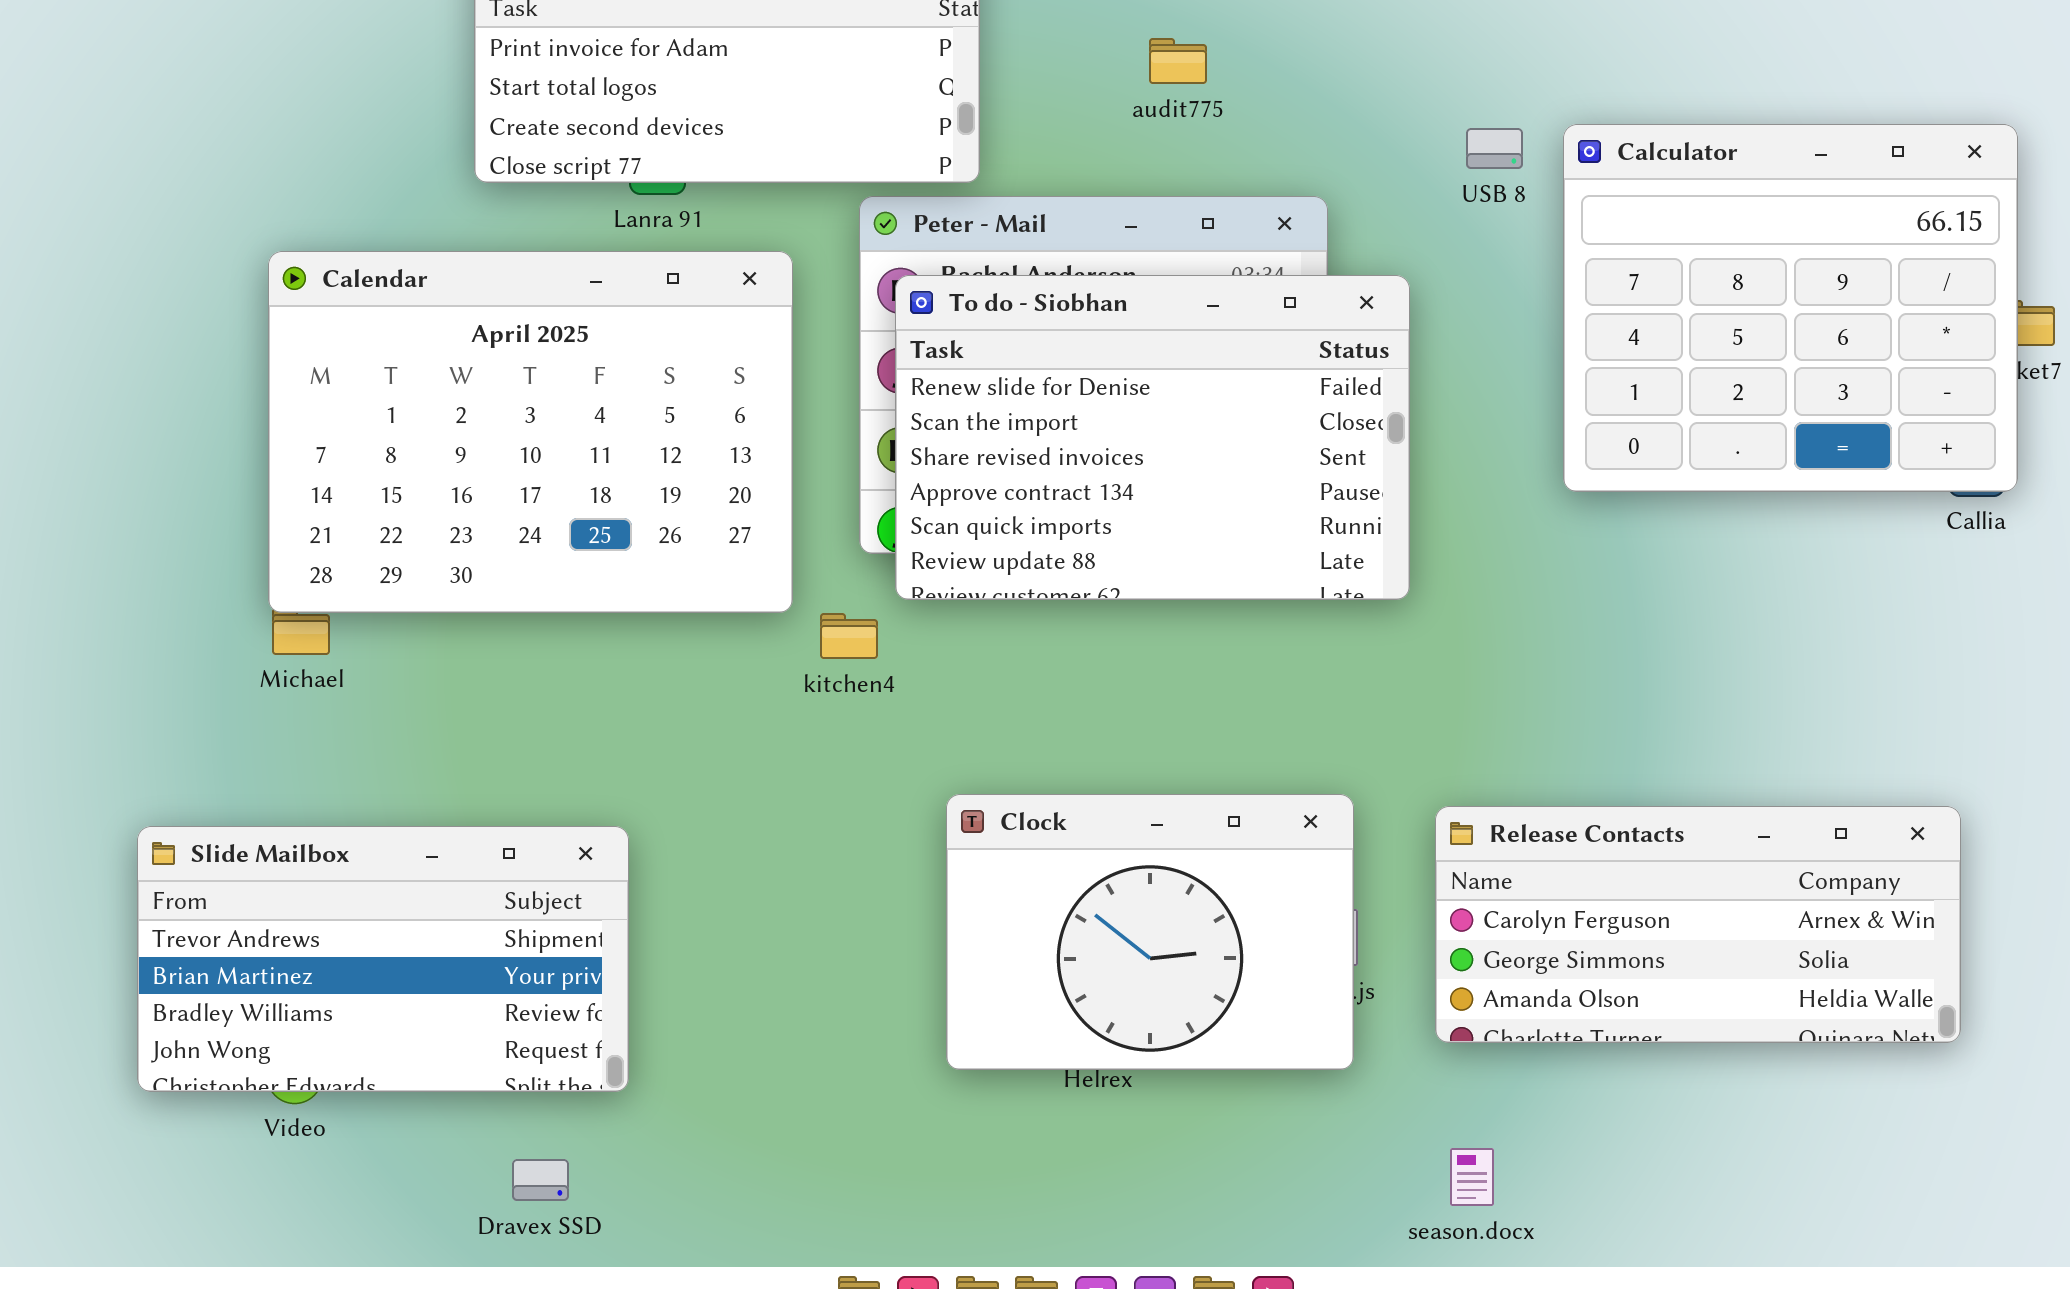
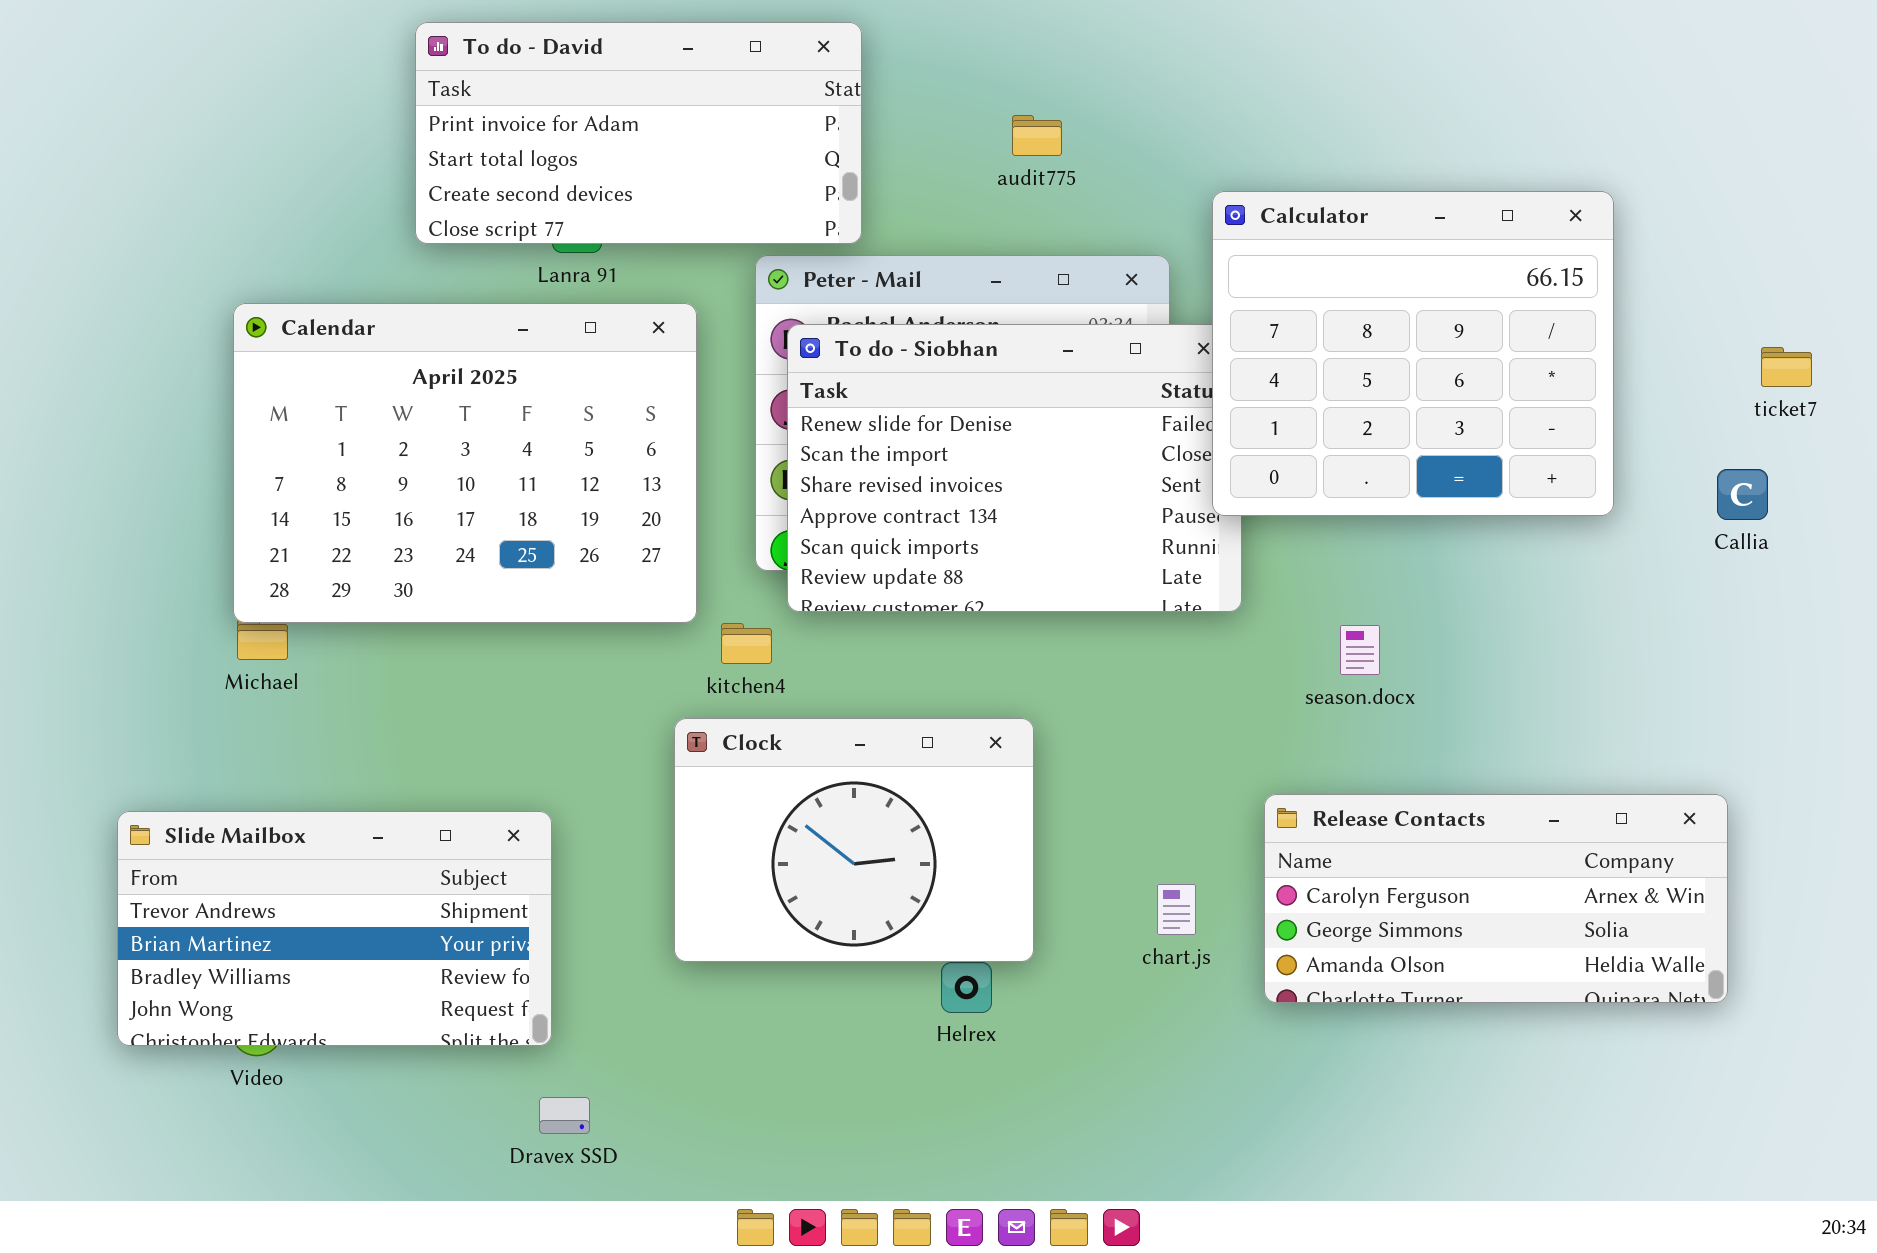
Calculator: [1563,124,2018,492] -> [1212,191,1614,516], moved
Clock: [946,794,1354,1070] -> [674,718,1034,962], moved
season.docx: [1450,1148,1494,1206] -> [1340,625,1380,675], moved
Dravex SSD: [512,1159,569,1201] -> [539,1097,590,1134], moved

